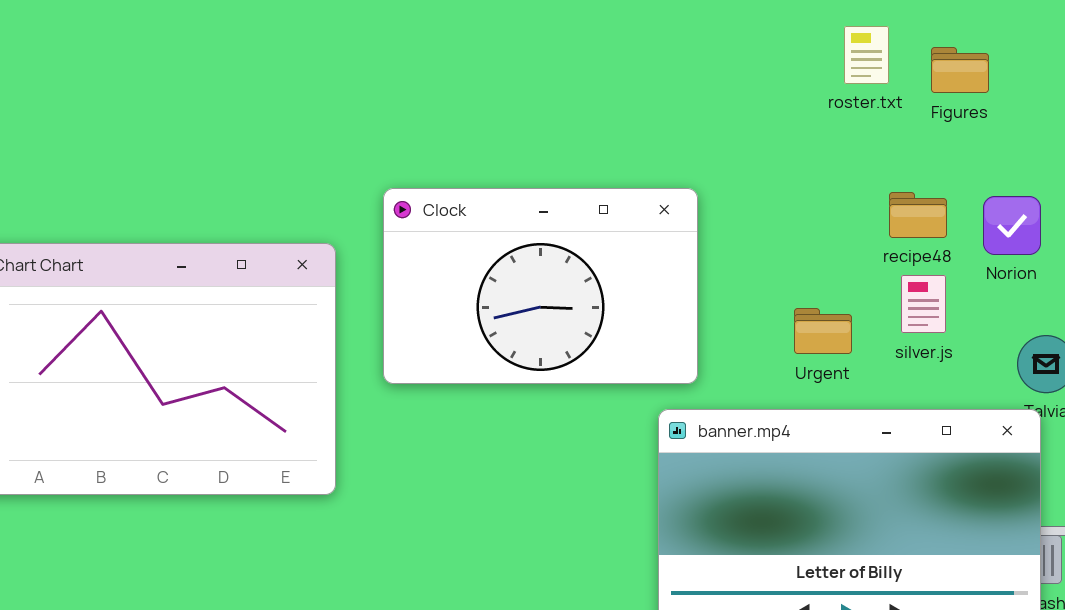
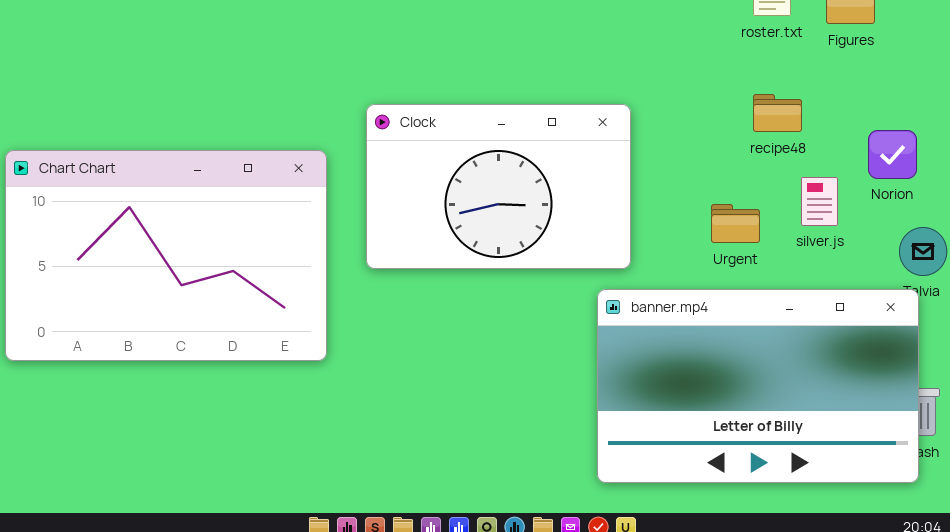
recipe48: [889,192,947,238] -> [753,94,802,132], moved
Norion: [983,196,1041,255] -> [868,130,917,179], moved

